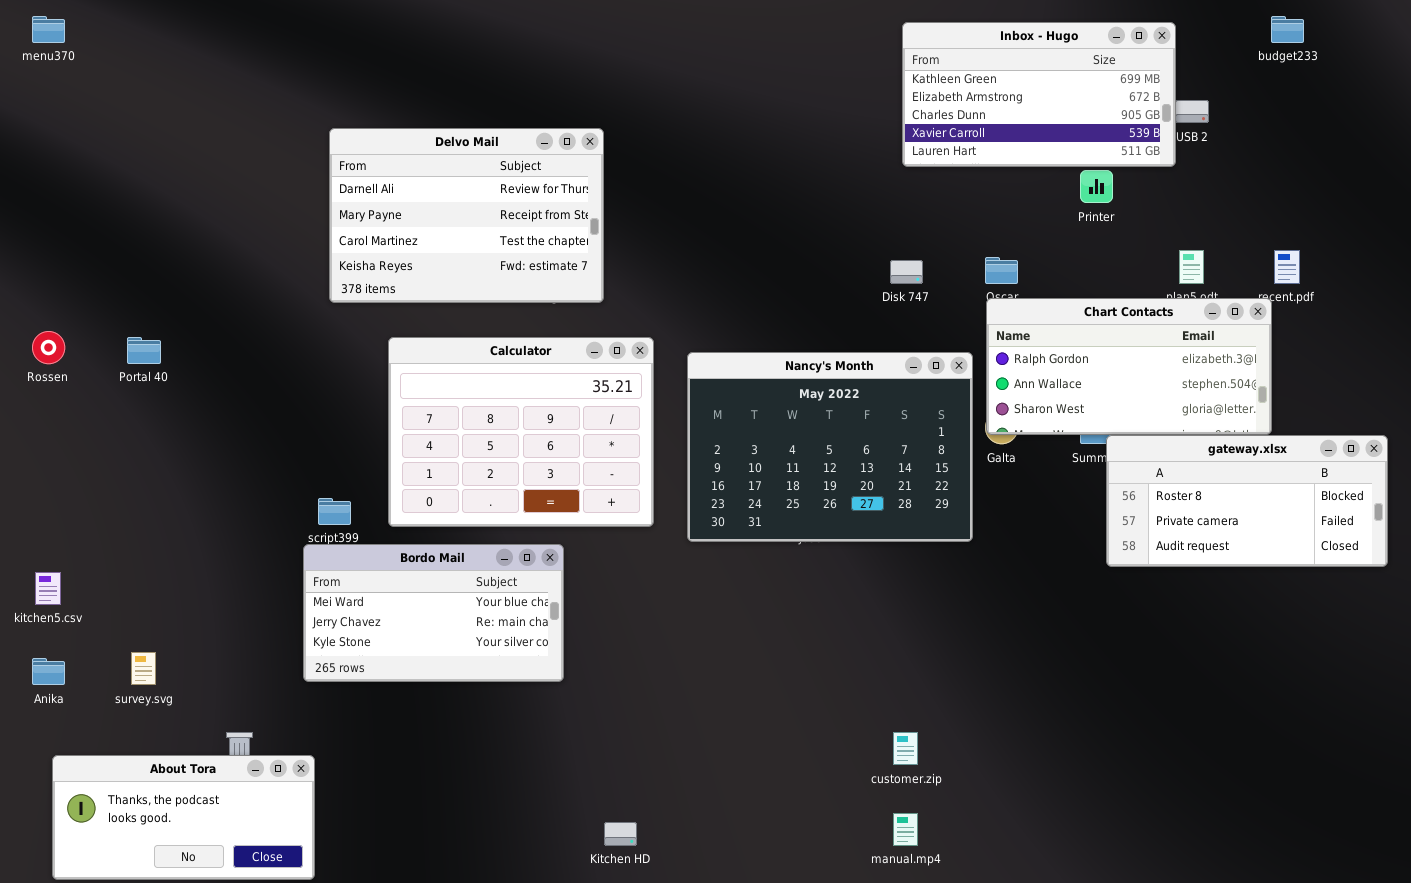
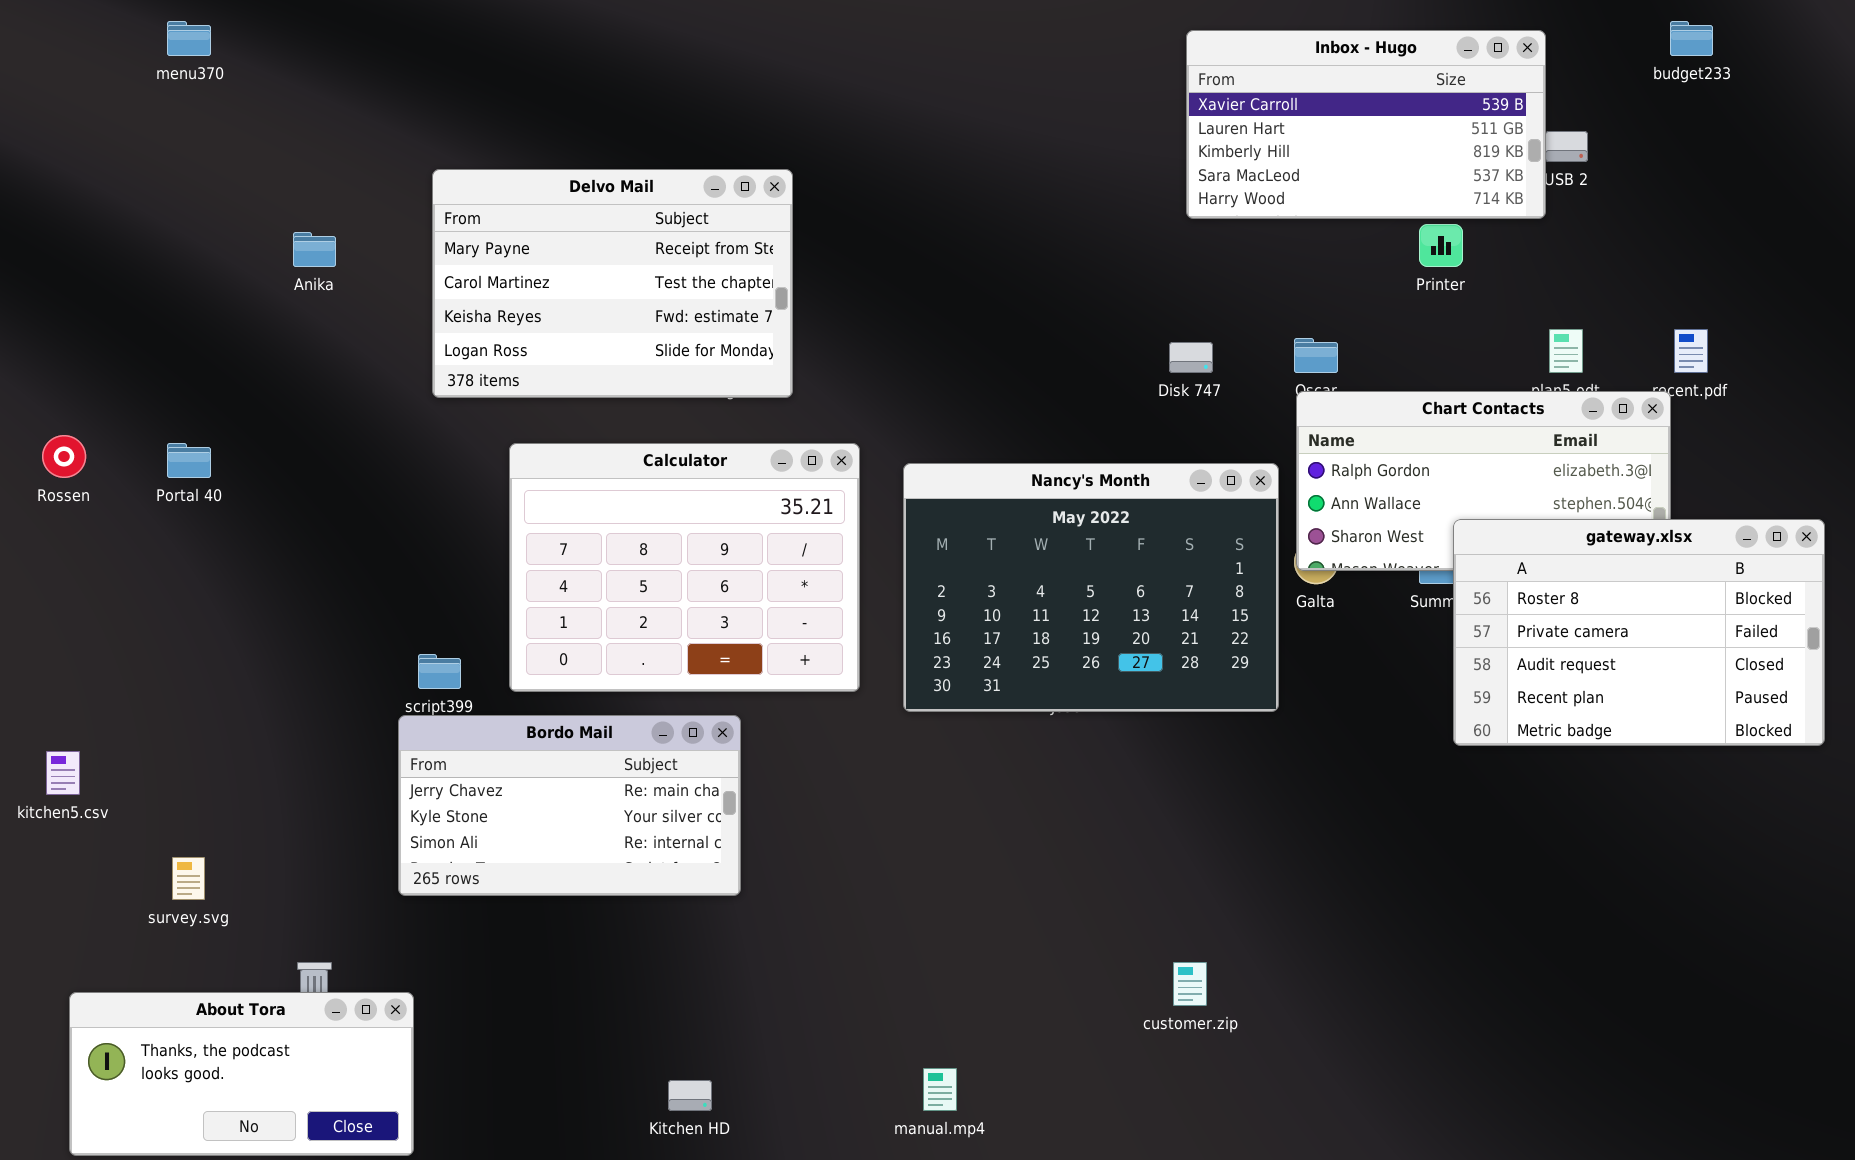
menu370: [32,16,65,43] -> [167,21,211,56], moved
Inbox - Hugo: [902,22,1176,167] -> [1186,30,1546,219], scrolled down 3 rows
Delvo Mail: [329,128,604,303] -> [432,169,793,398], scrolled down 1 row
gateway.xlsx: [1106,435,1388,567] -> [1453,519,1825,746], resized
Bordo Mail: [303,544,564,682] -> [398,715,741,896], scrolled down 1 row
Anika: [32,658,65,685] -> [293,232,336,267], moved
manual.mp4: [893,813,918,846] -> [923,1068,957,1111], moved
Kitchen HD: [604,822,637,846] -> [668,1080,712,1111], moved

